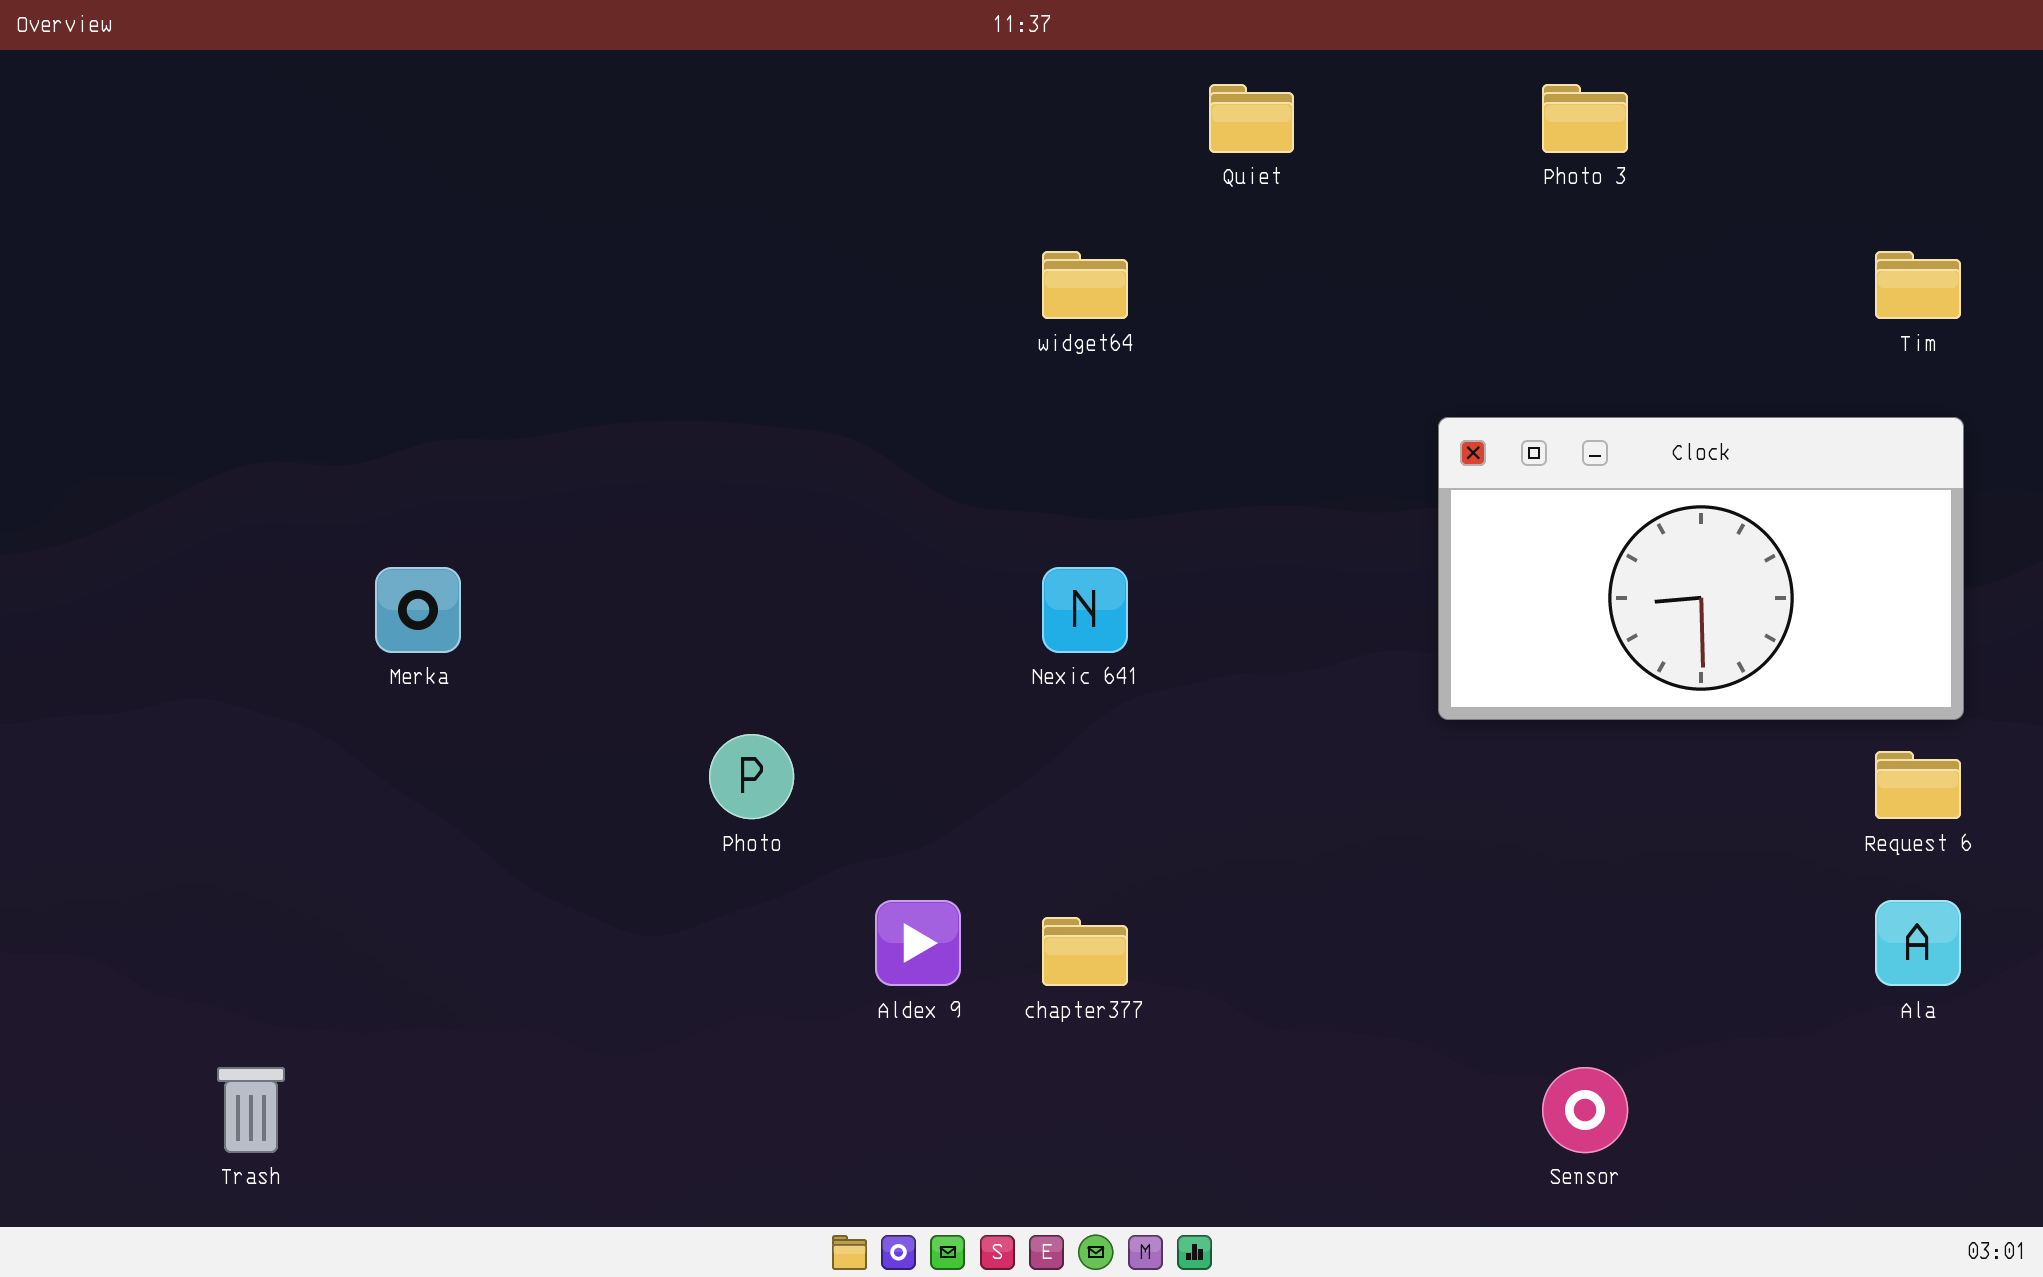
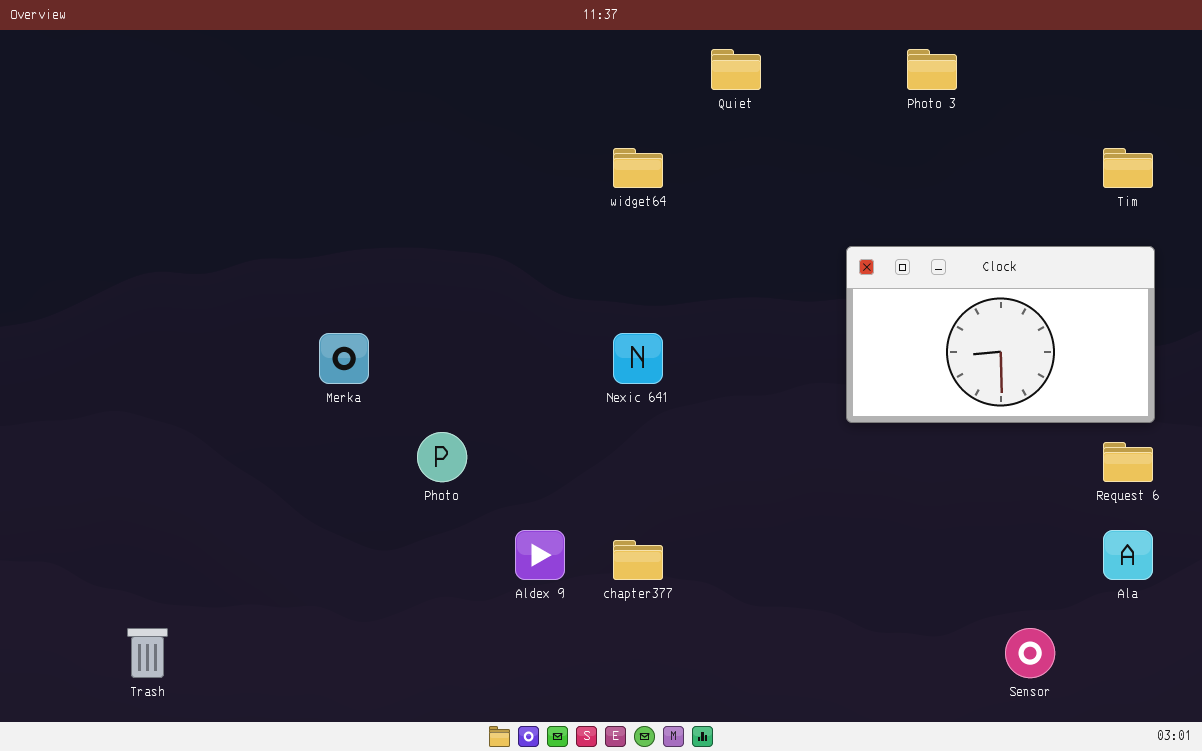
Merka: [375,567,461,653] -> [319,333,369,384], moved
Sensor: [1542,1067,1628,1153] -> [1005,628,1055,678], moved

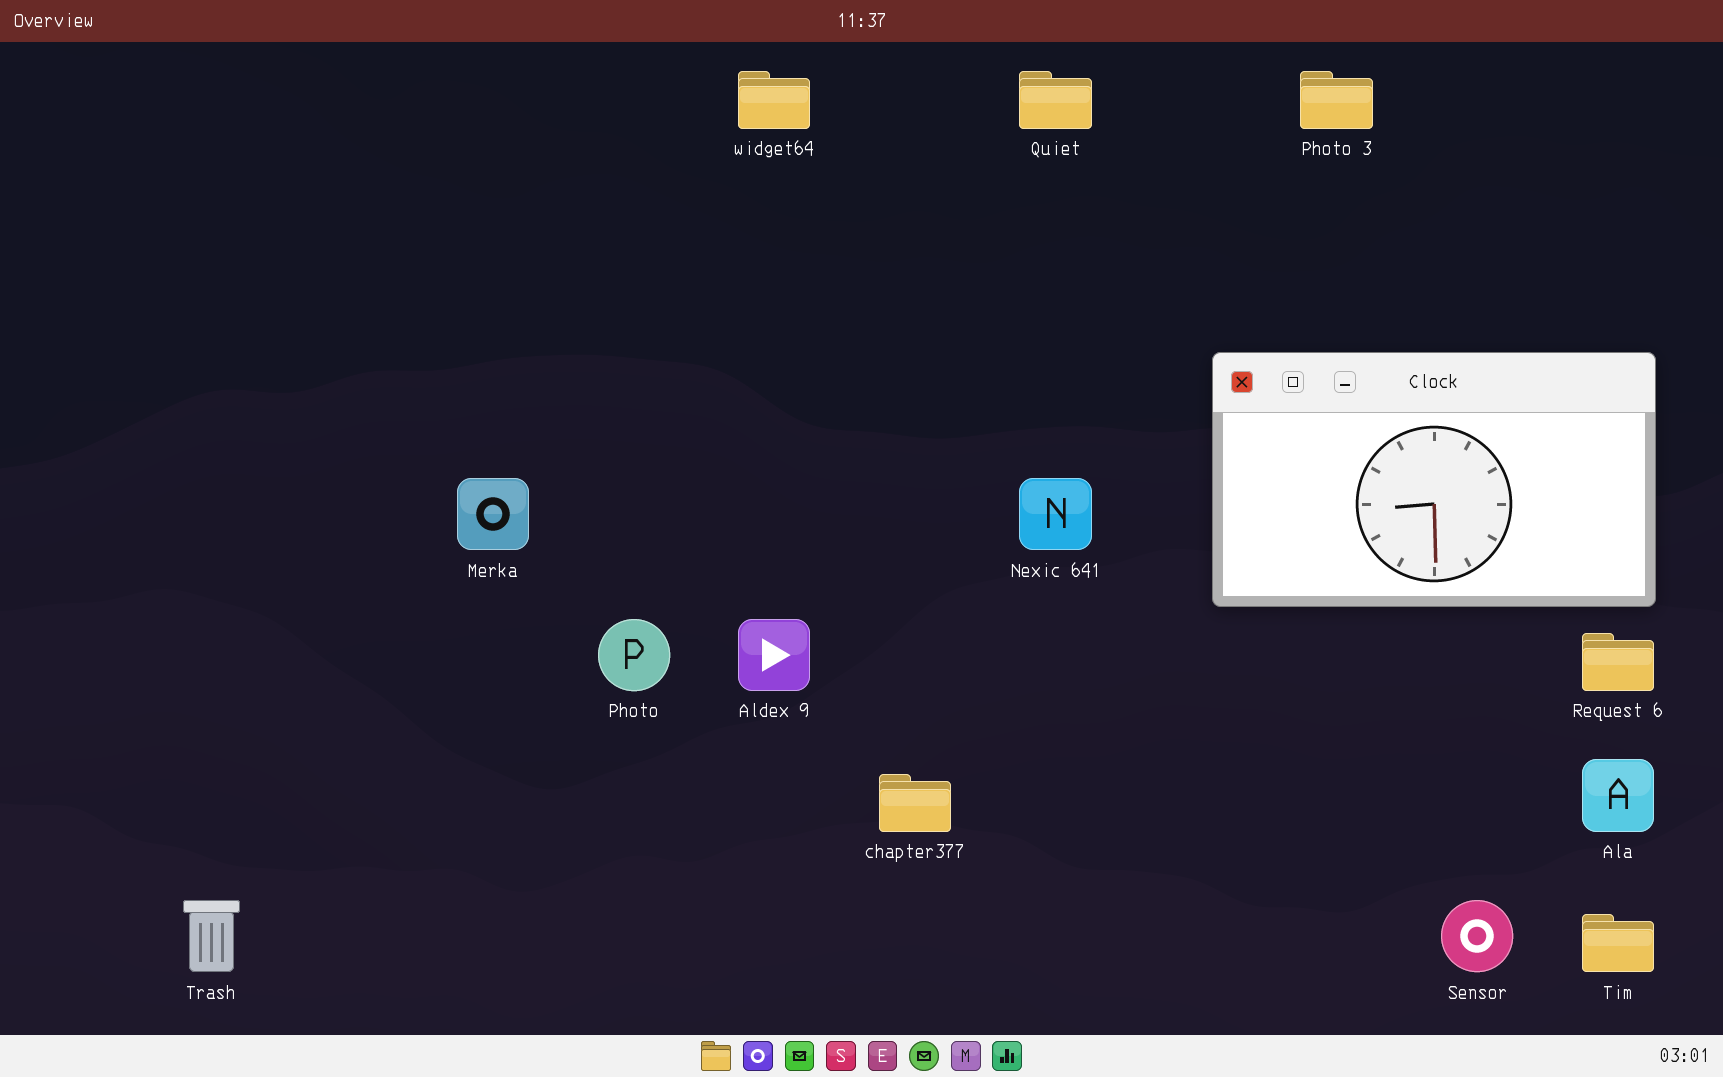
widget64: [613,148,663,188] -> [738,71,810,129], moved
Tim: [1103,148,1153,188] -> [1582,914,1654,972], moved
Nexic 641: [613,333,663,384] -> [1019,478,1092,550], moved
Aldex 9: [515,530,565,580] -> [738,619,810,691], moved

